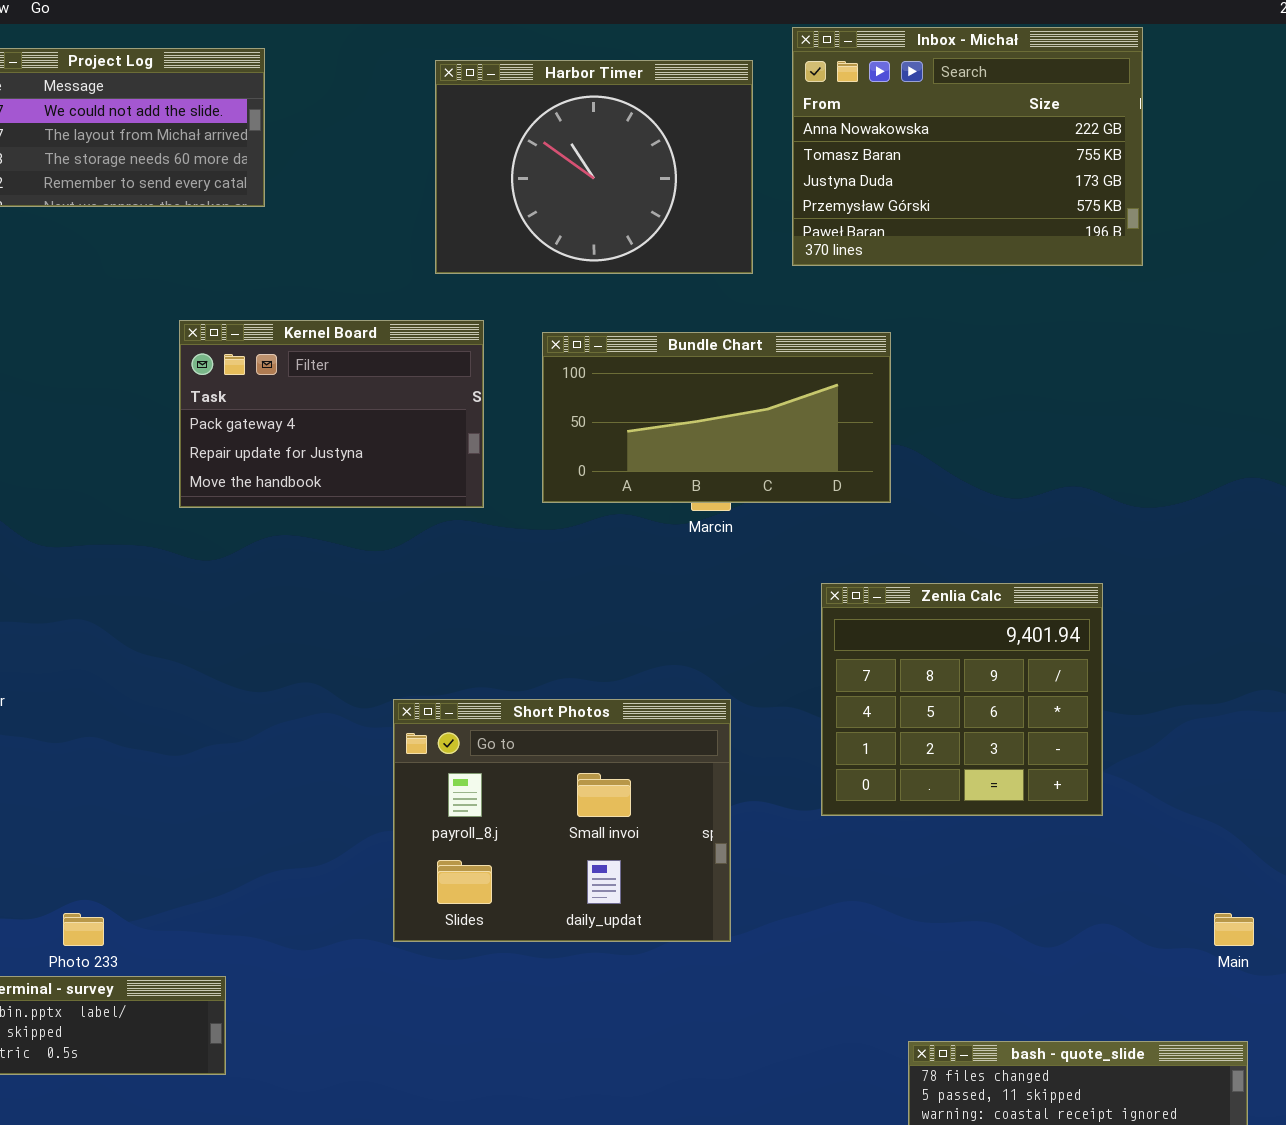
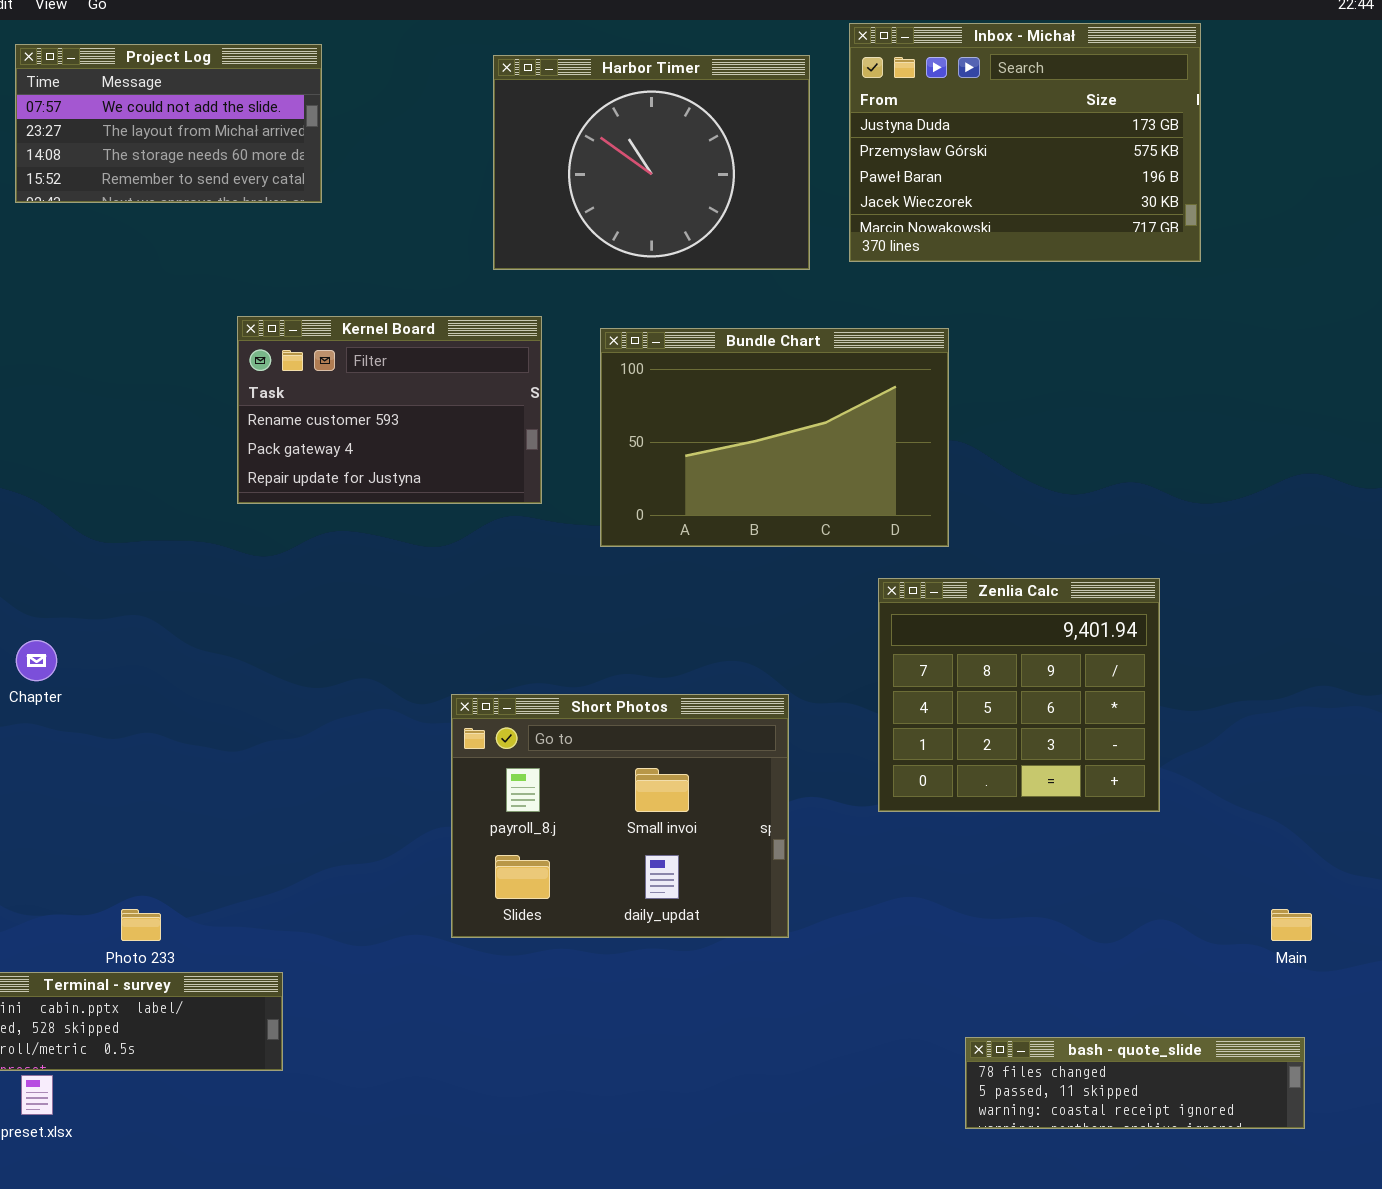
Inbox - Michał: [792,27,1143,266] -> [849,23,1201,262], scrolled down 2 rows
Kernel Board: [179,320,484,508] -> [237,316,542,504], scrolled up 1 row
Bundle Chart: [542,332,891,503] -> [600,328,949,547], resized

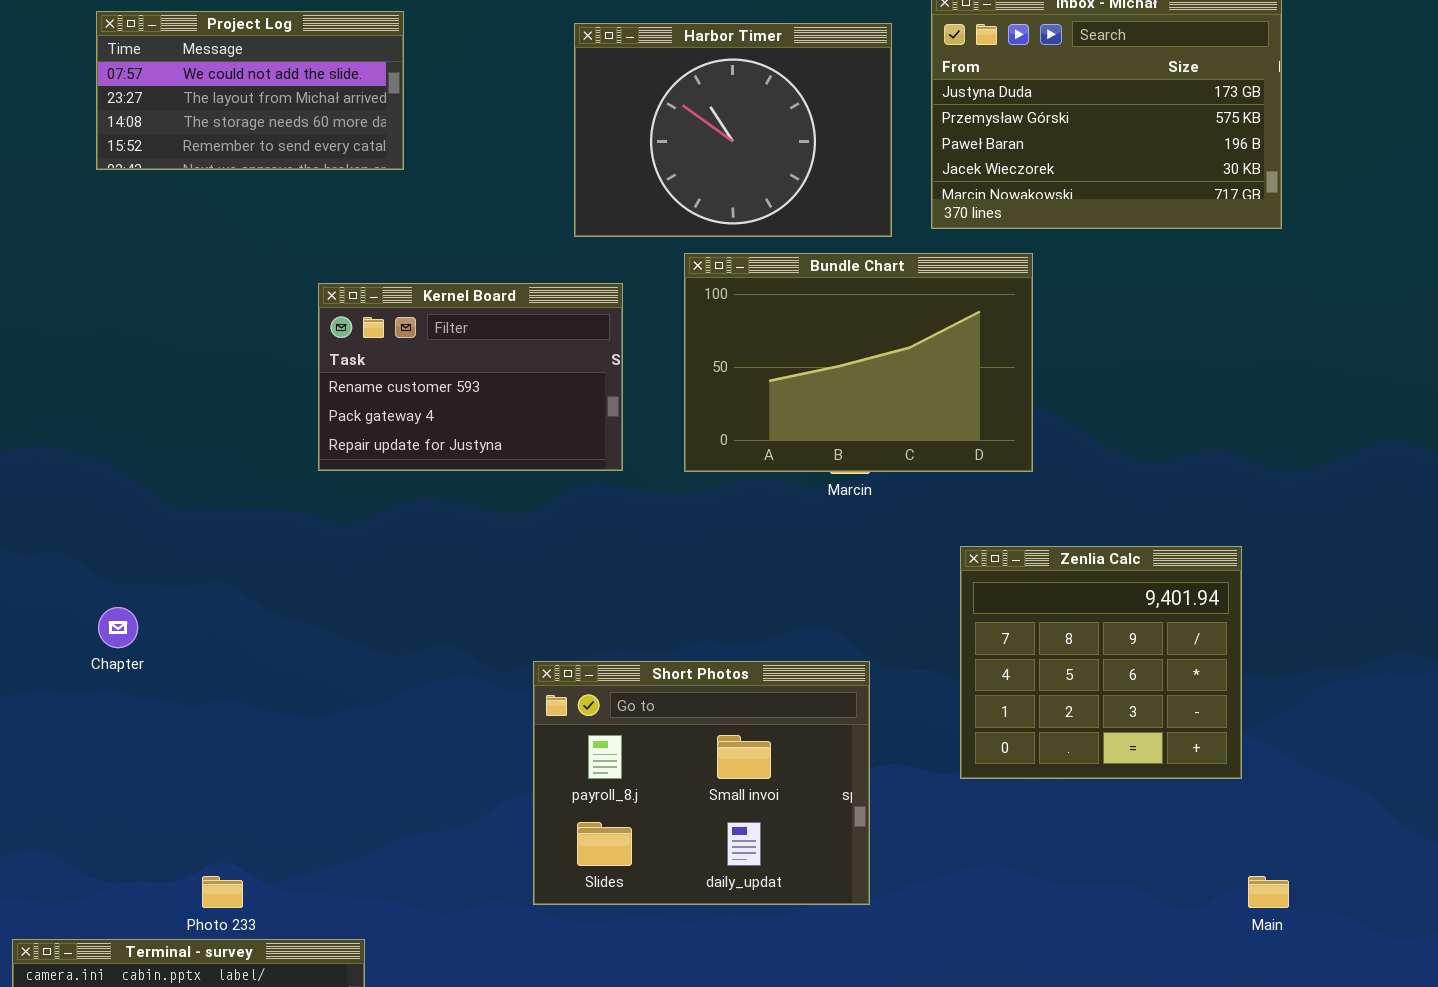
Bundle Chart: [600,328,949,547] -> [684,253,1033,472], moved
Main: [1271,909,1312,941] -> [1248,876,1289,908], moved

